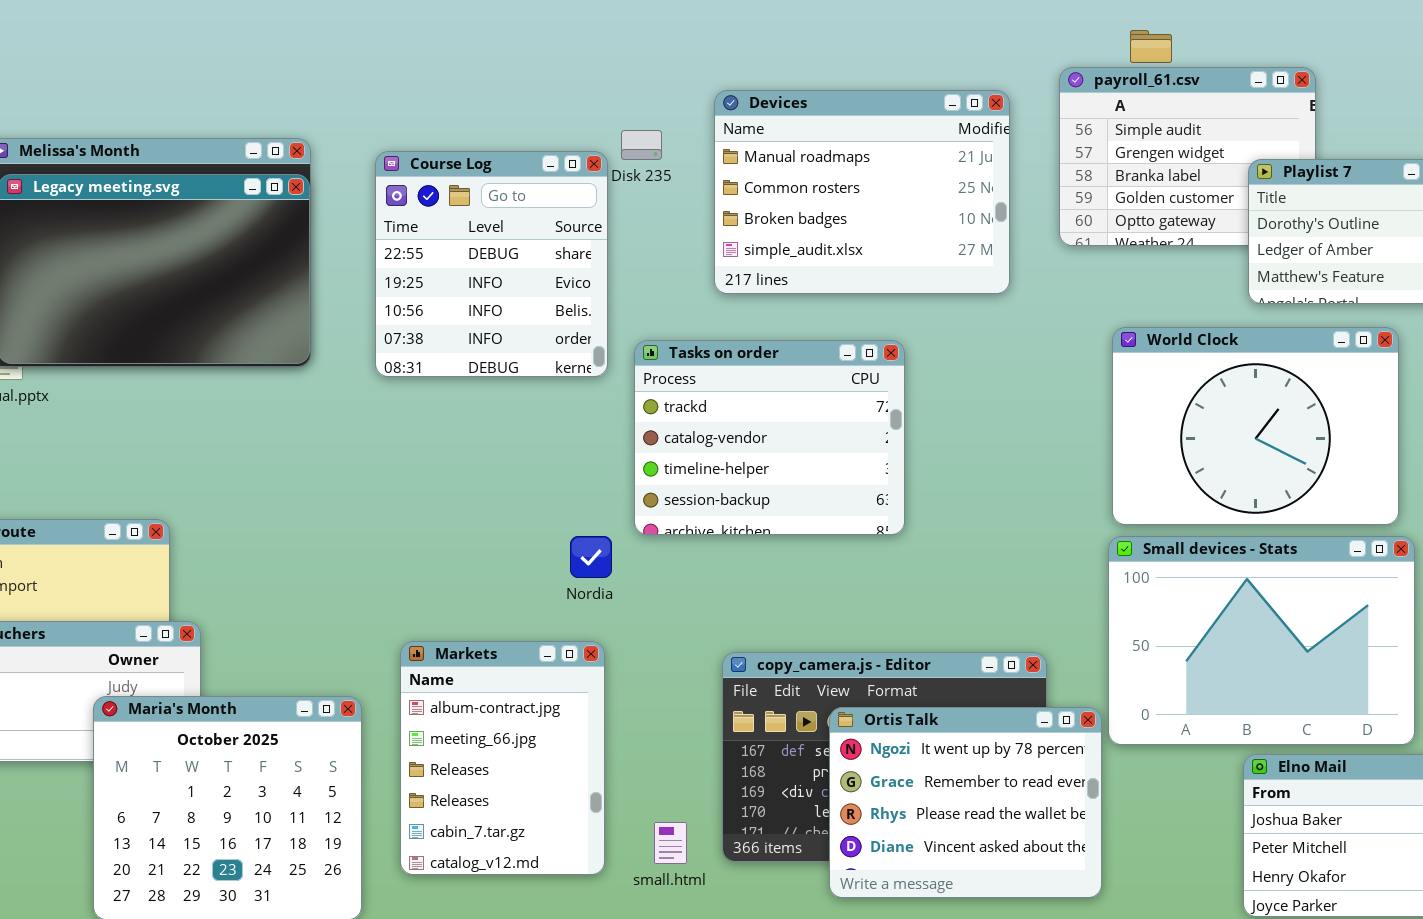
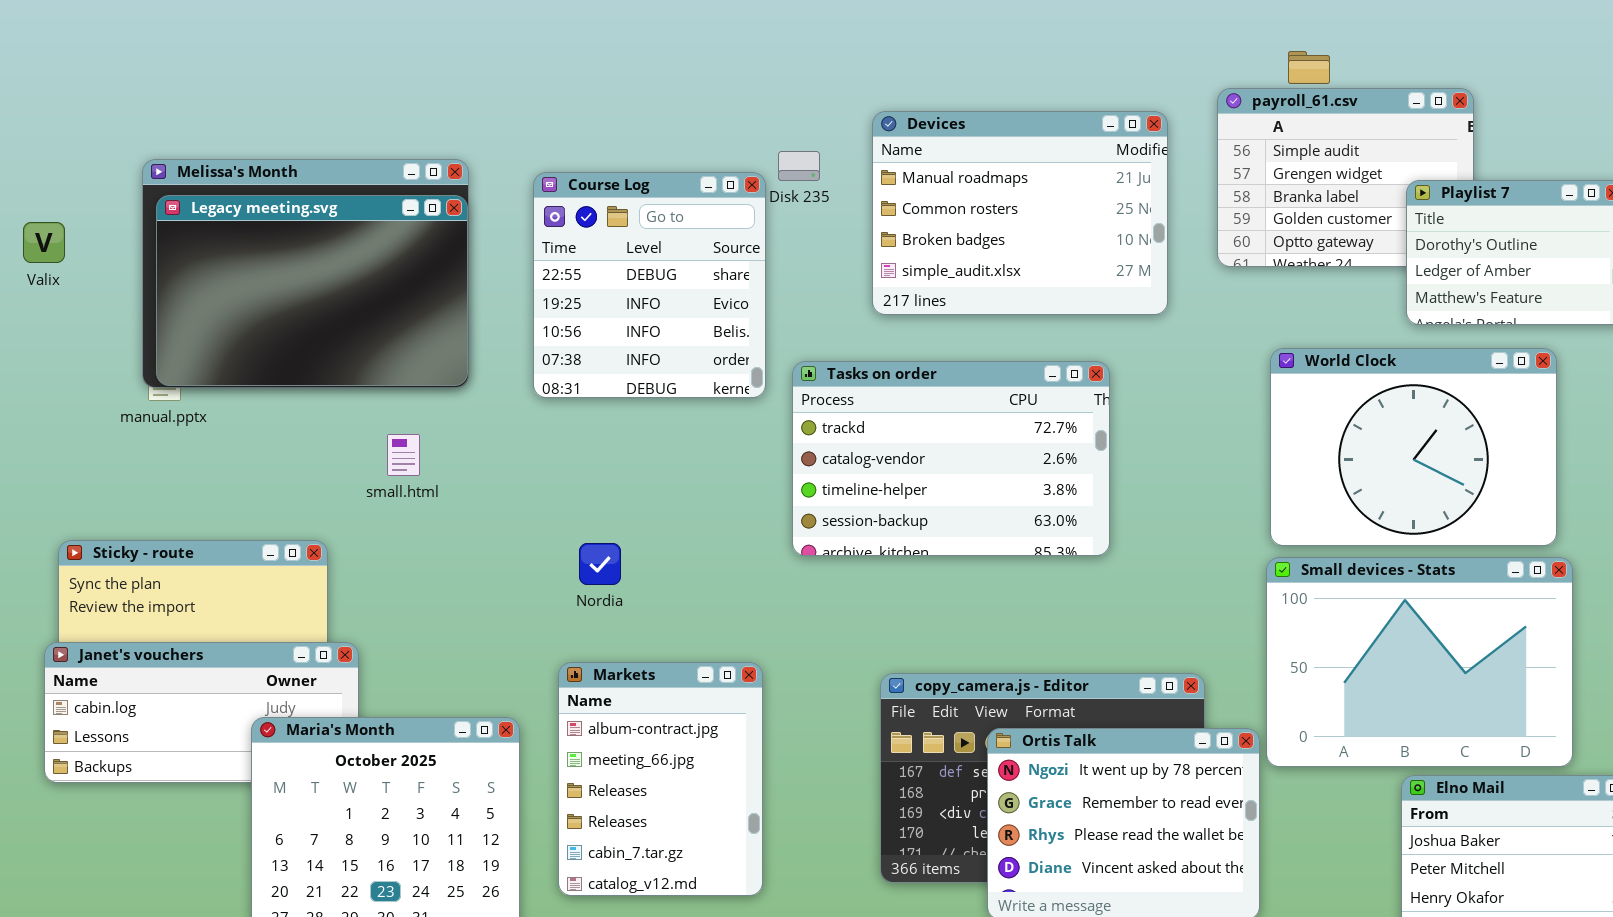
Tasks on order: [634,340,905,535] -> [792,361,1110,556], resized
Nordia: [570,536,612,578] -> [579,543,621,585], moved
small.html: [654,822,687,864] -> [387,434,420,476], moved

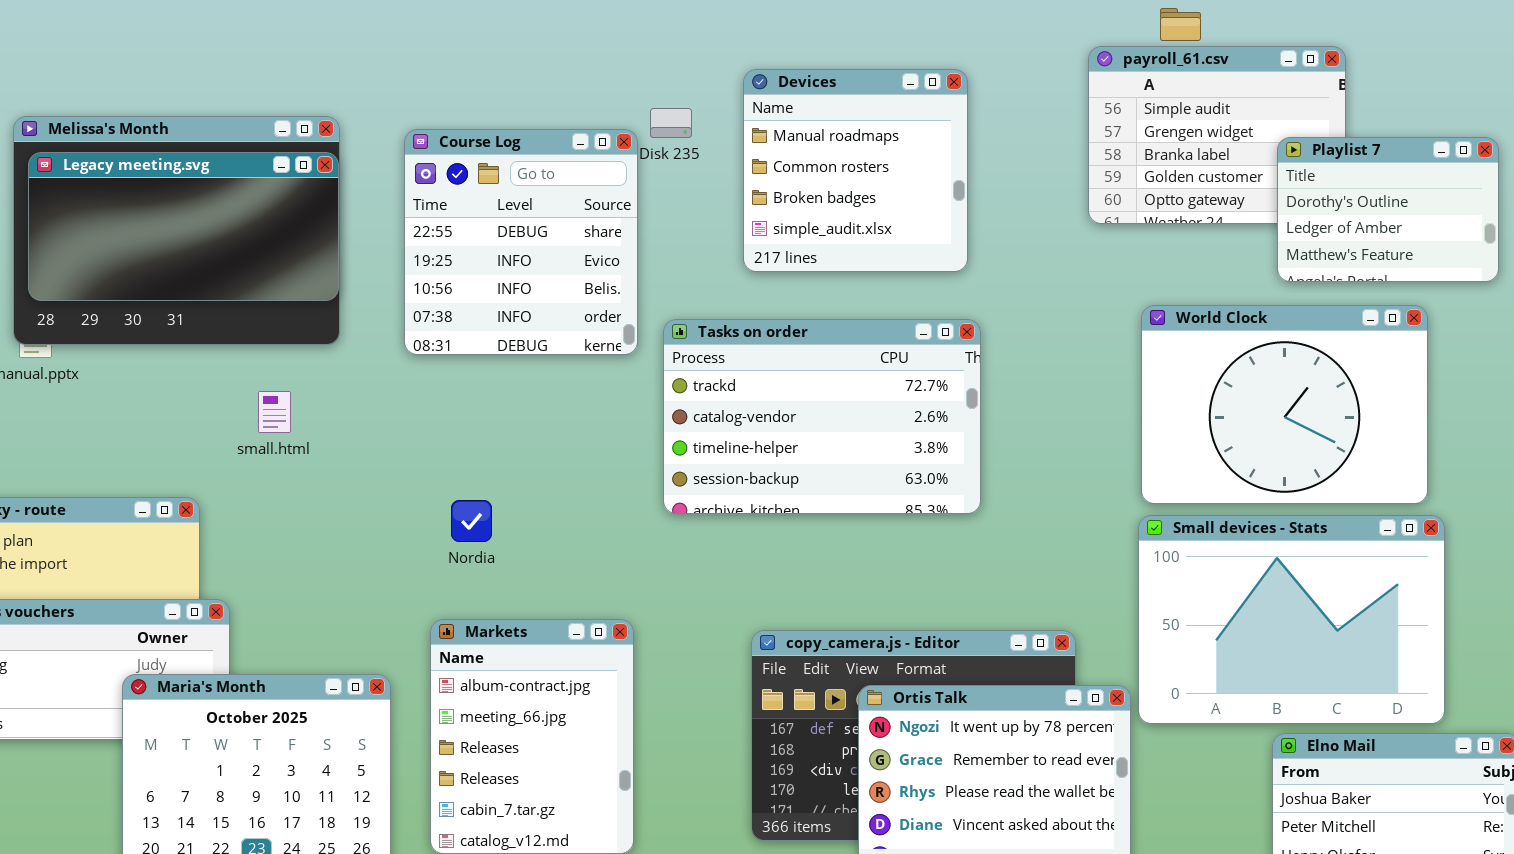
Devices: [872,111,1168,315] -> [743,69,968,272], resized
Legacy meeting.svg: [156,195,468,386] -> [28,152,339,301], resized

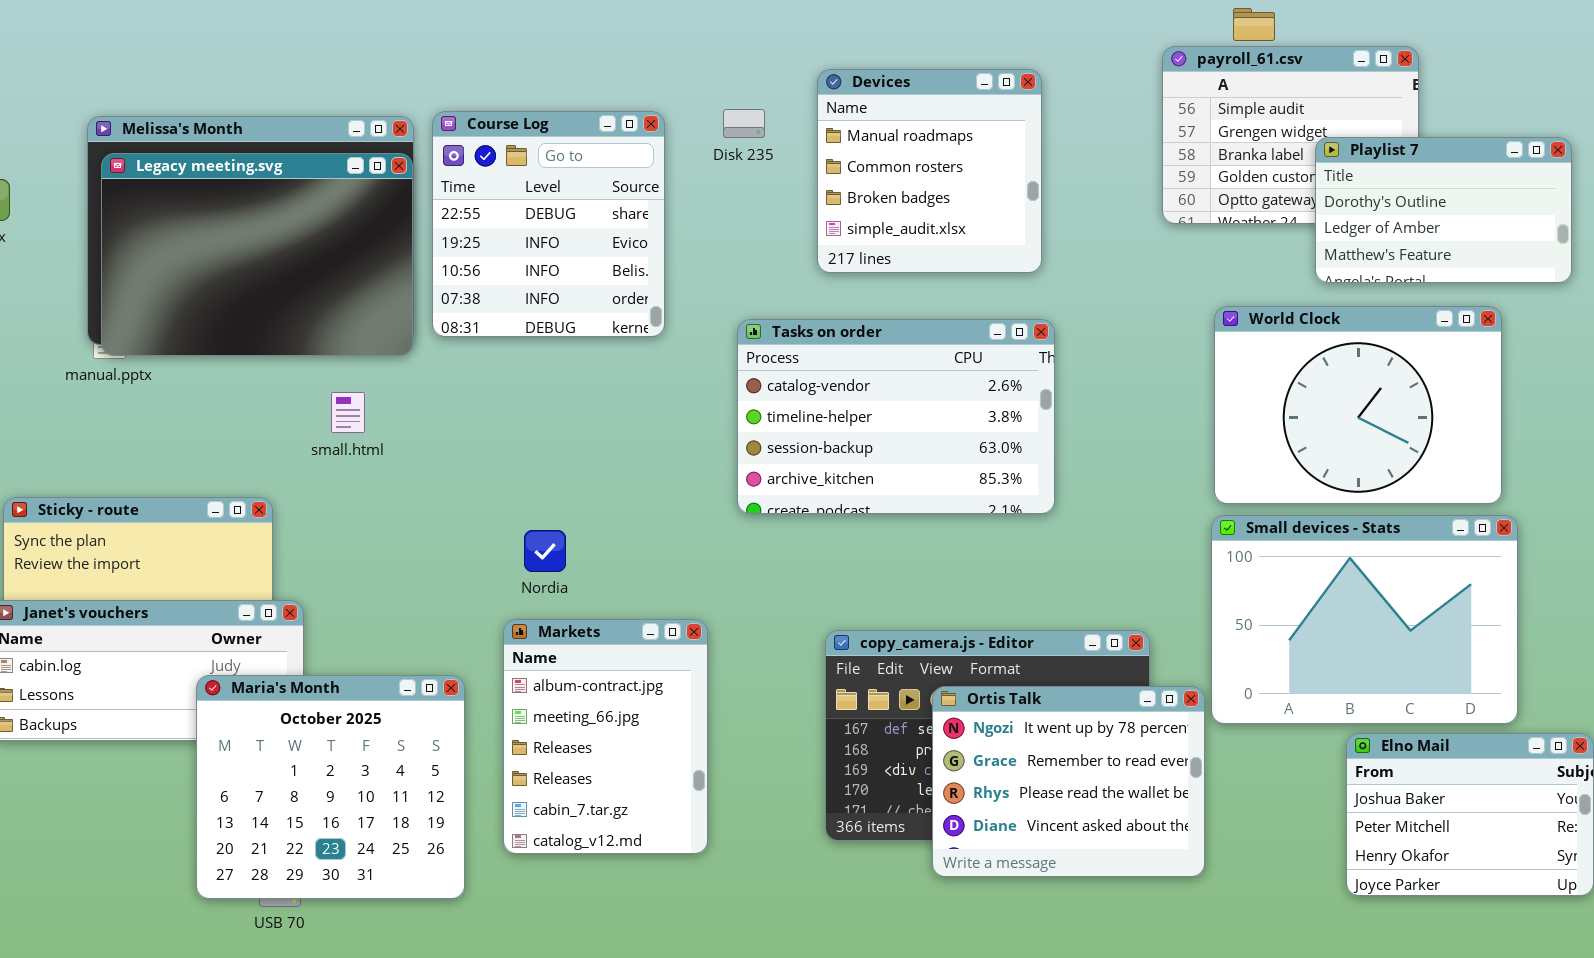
Course Log: [404,129,638,355] -> [432,111,665,337], moved
Playlist 7: [1277,137,1499,282] -> [1315,137,1572,283], resized
Legacy meeting.svg: [28,152,339,301] -> [101,153,413,356], resized
Tasks on order: [663,319,981,514] -> [737,319,1055,514], scrolled down 1 row
Nordia: [451,500,492,542] -> [524,530,566,572], moved

